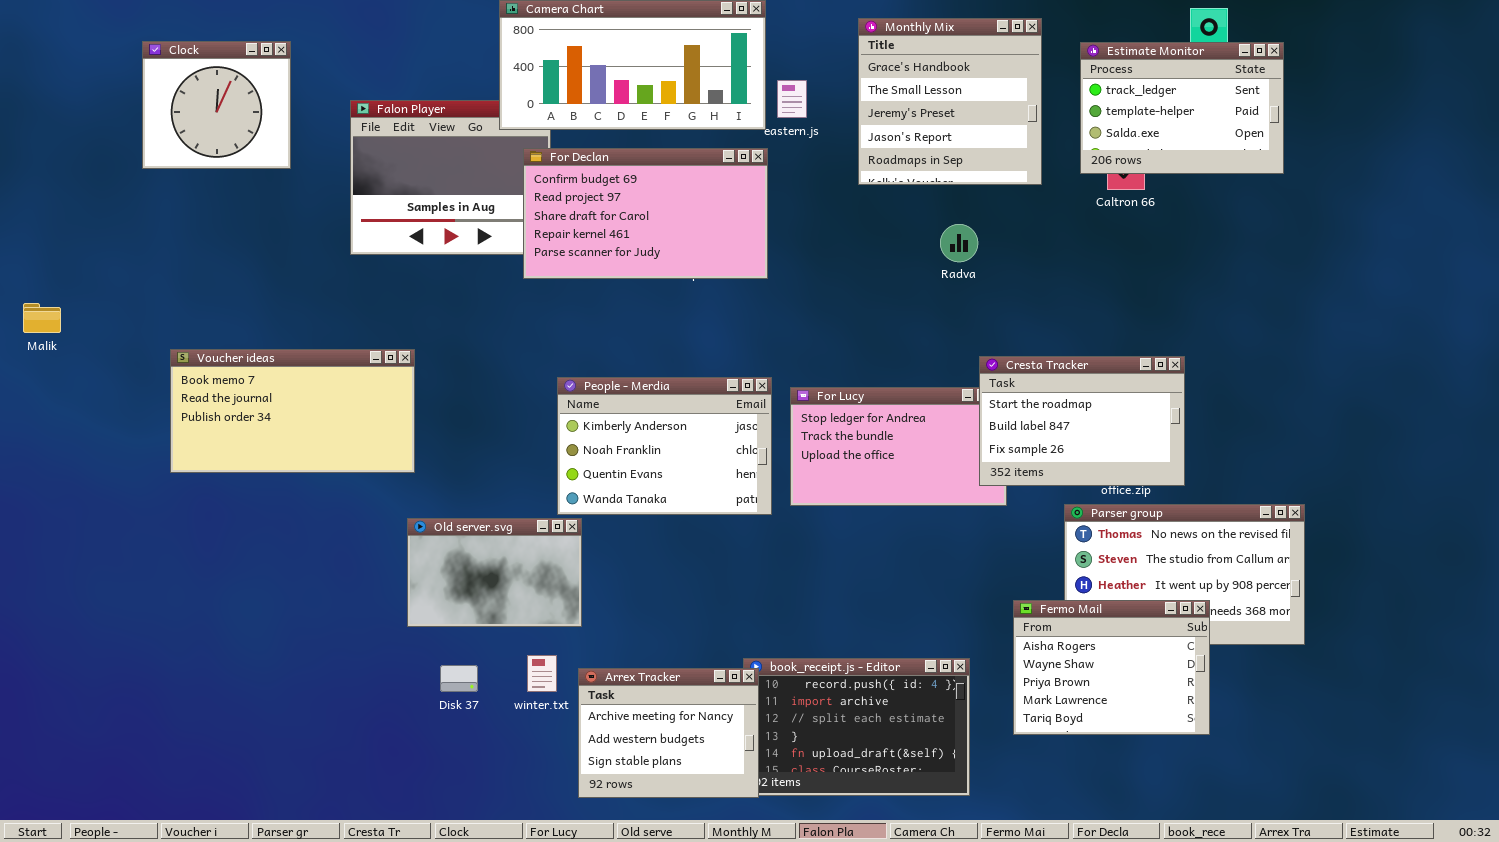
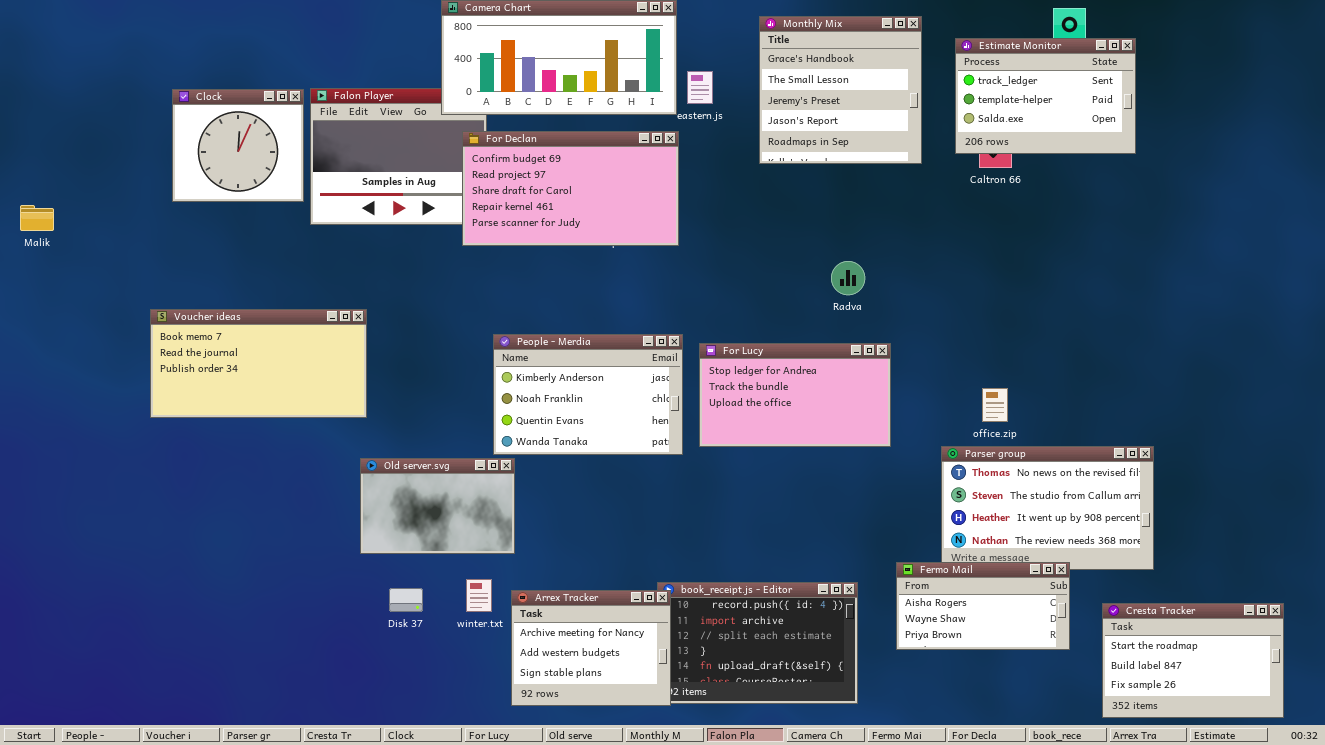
Clock: [142,41,291,169] -> [172,89,304,202], moved
Radva: [940,224,978,262] -> [831,261,865,295], moved
Malik: [23,303,61,333] -> [20,205,54,231], moved
Cresta Tracker: [979,356,1185,486] -> [1102,603,1284,718], moved
Fermo Mail: [1013,600,1210,735] -> [896,562,1070,650], resized

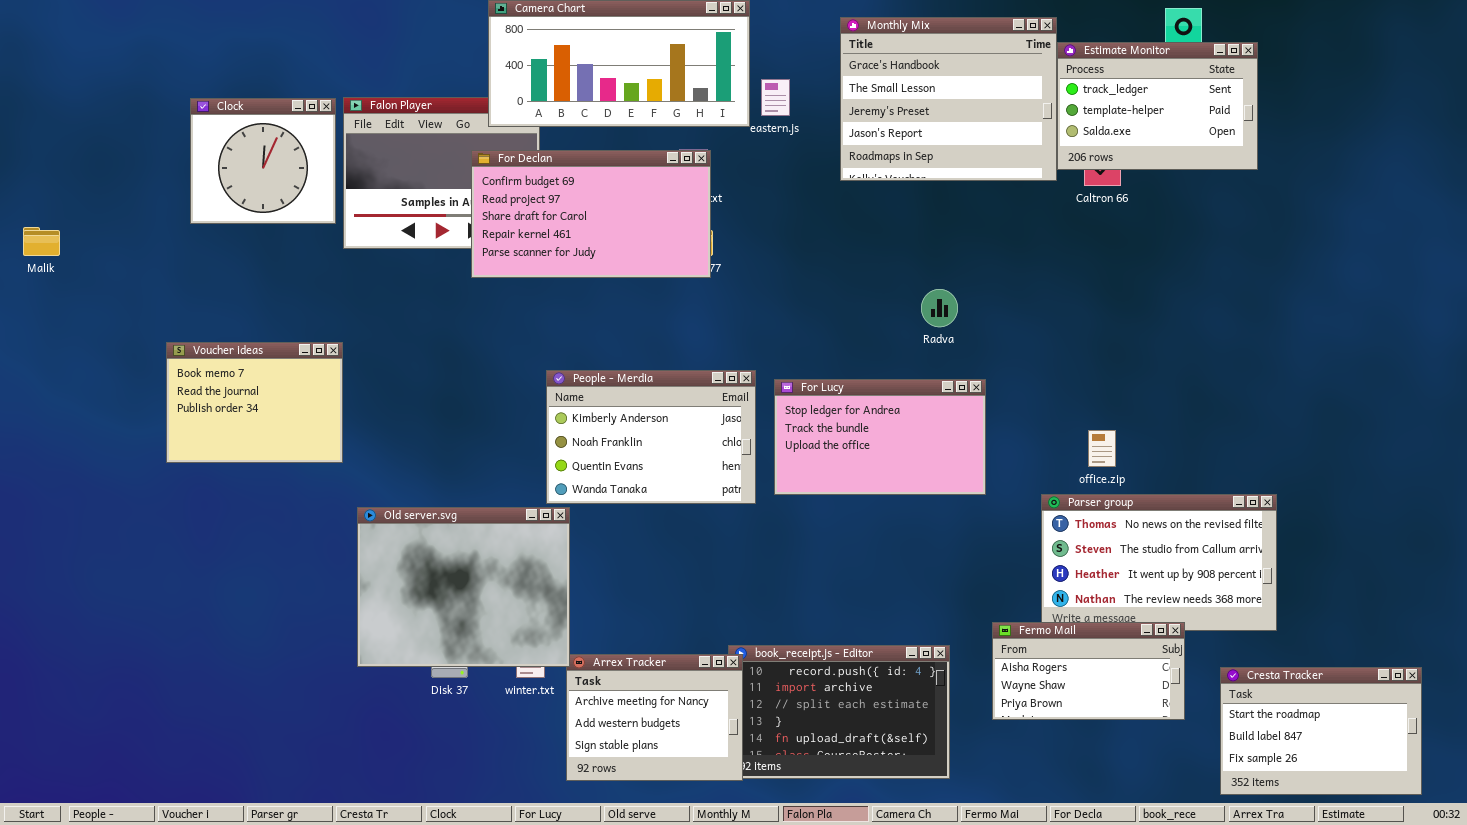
Monthly Mix: [759,16,922,164] -> [840,17,1057,181], resized
For Declan: [462,131,679,246] -> [471,150,711,278], moved
Voucher ideas: [150,309,367,418] -> [166,342,343,463], resized
Old server.svg: [360,458,515,554] -> [357,507,570,667], resized

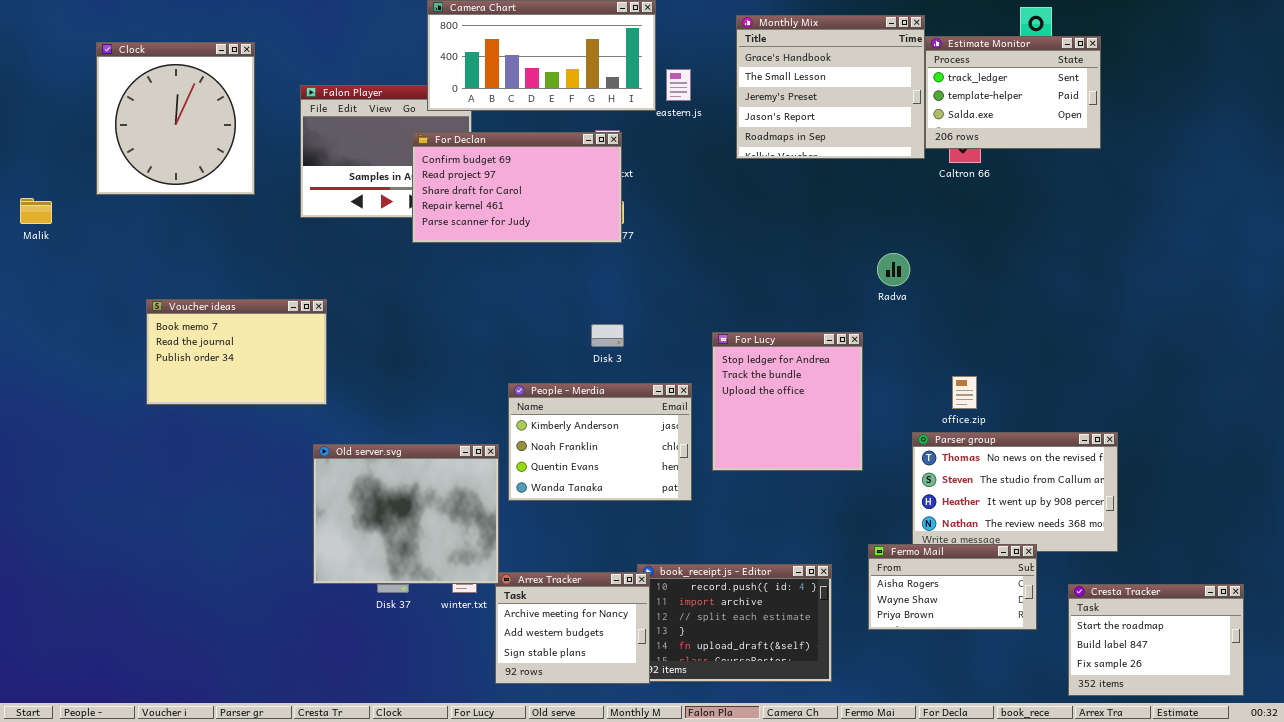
Clock: [190,98,336,224] -> [96,42,255,195], moved, resized
Radva: [921,289,958,327] -> [877,253,910,286], moved
Voucher ideas: [166,342,343,463] -> [146,299,327,405], resized
People - Merdia: [546,370,756,504] -> [508,383,692,501], moved
For Lucy: [774,379,986,495] -> [712,332,863,471], resized

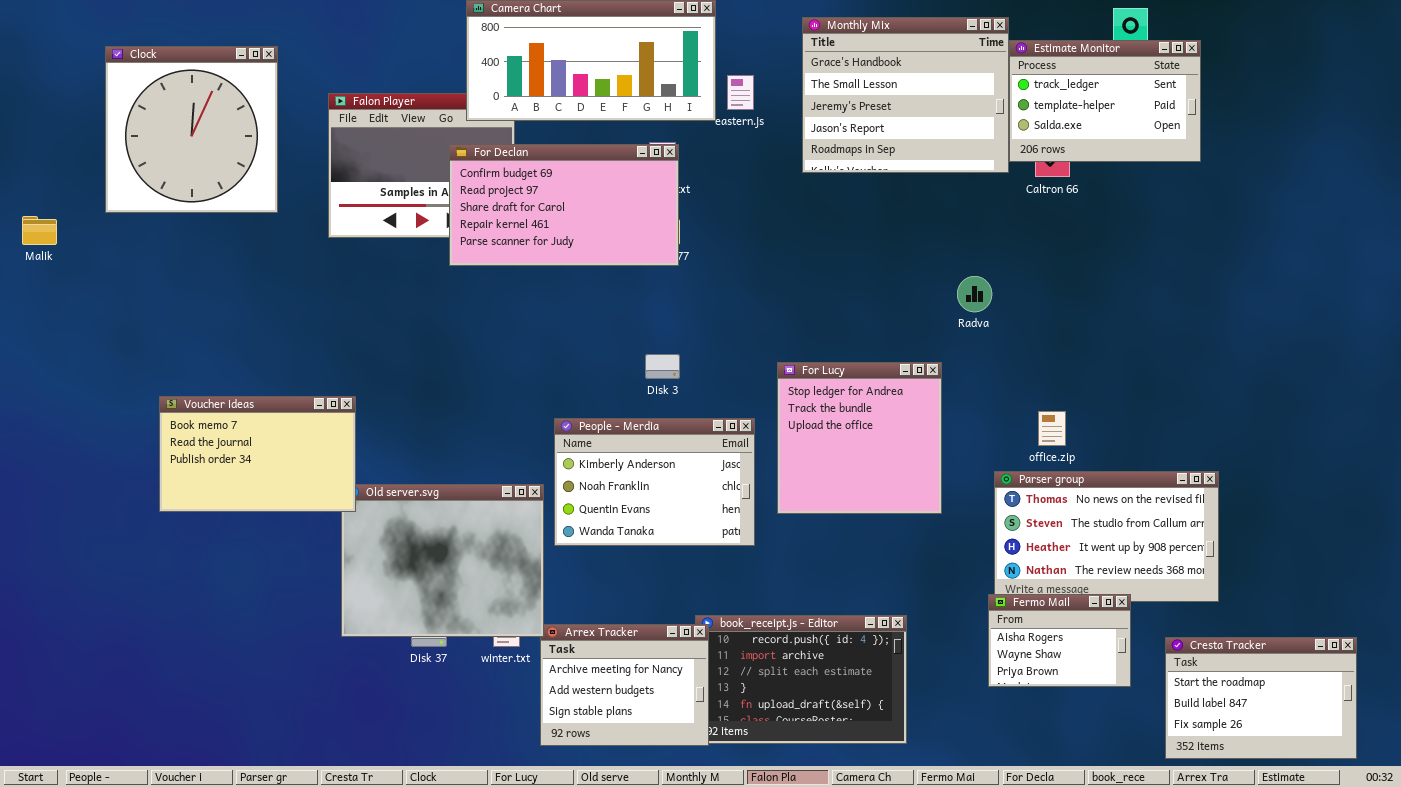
Voucher ideas: [146,299,327,405] -> [159,396,356,512], moved
Fermo Mail: [868,544,1037,630] -> [988,594,1131,687], resized

